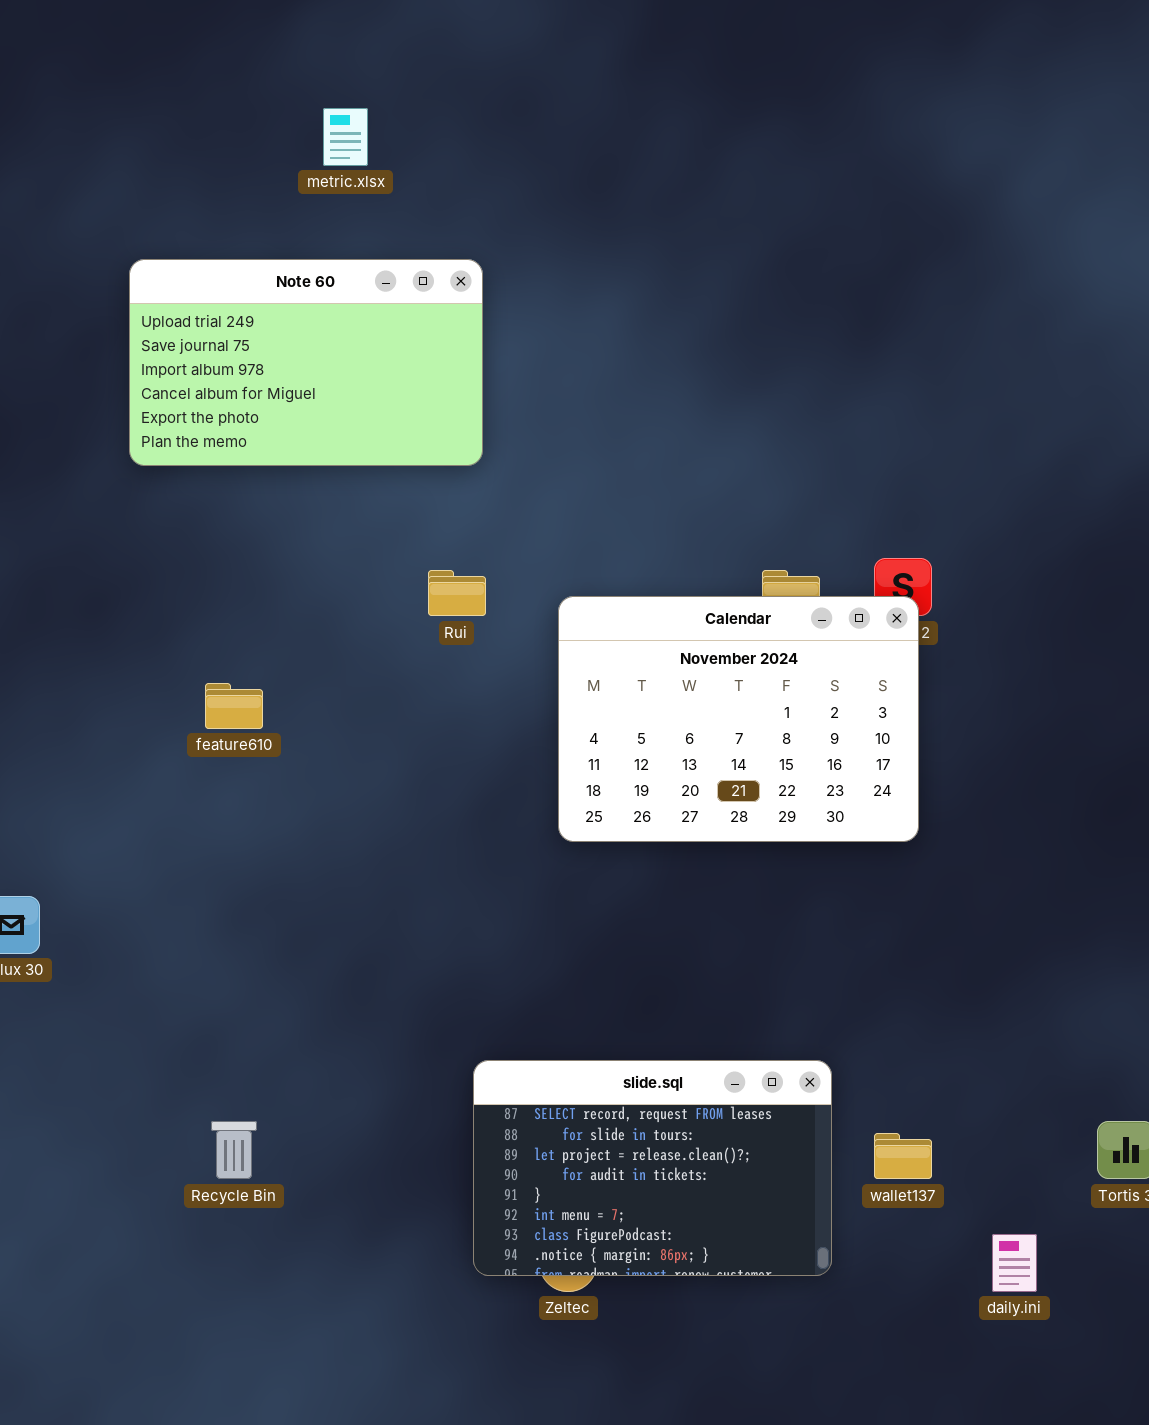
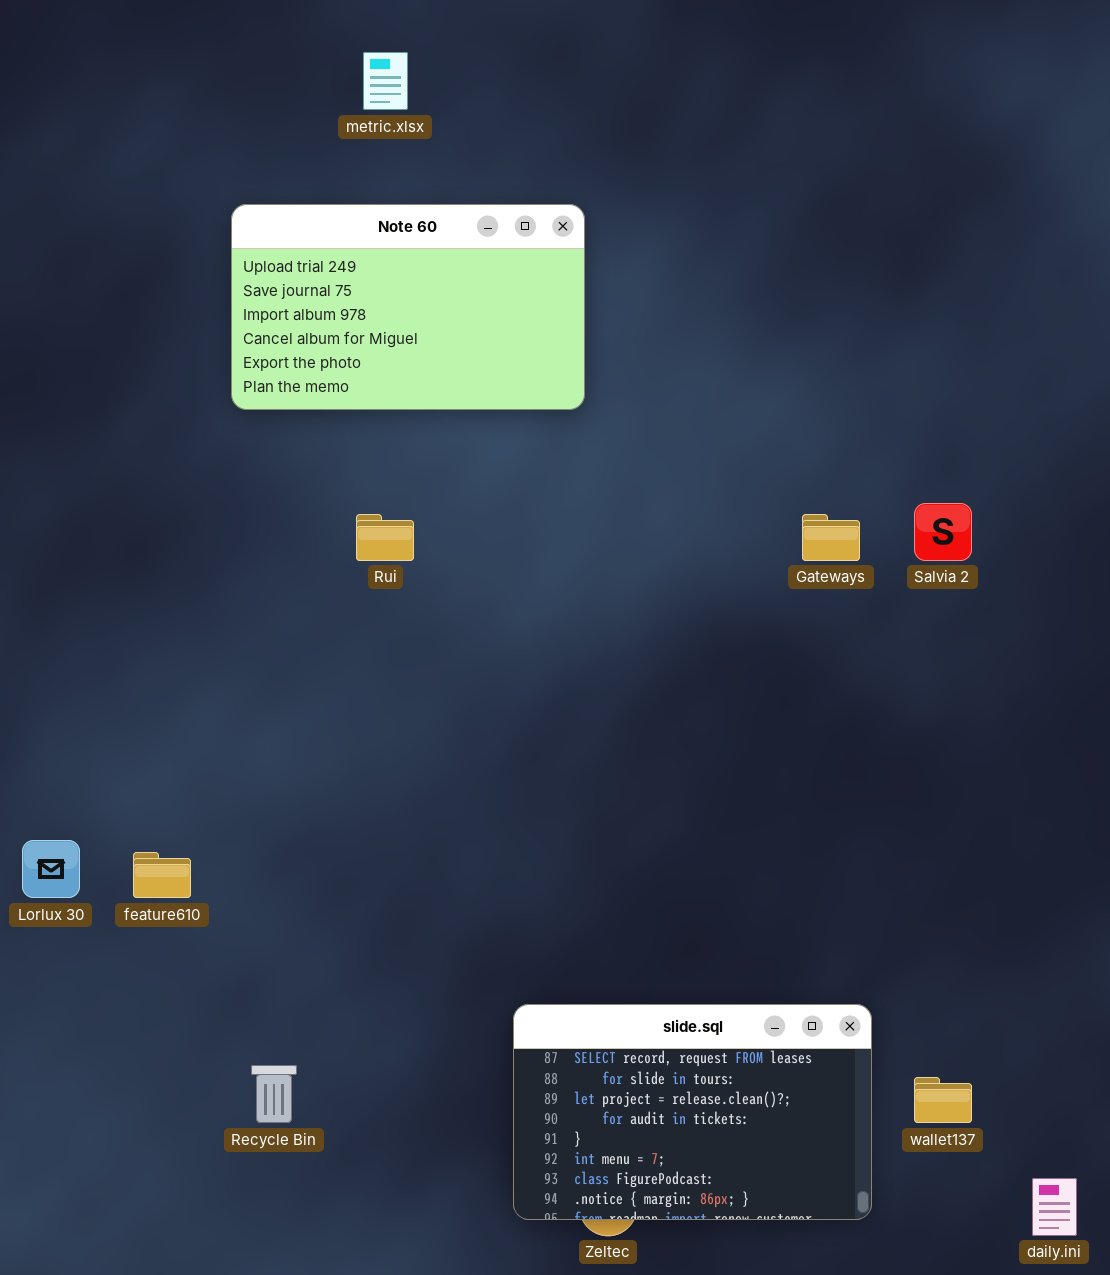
Note 60: [129,259,483,466] -> [231,204,585,410], moved
Rui: [428,570,486,616] -> [356,514,414,561], moved
Calendar: [558,596,919,842] -> none, closed
feature610: [205,683,263,729] -> [133,852,191,898], moved

